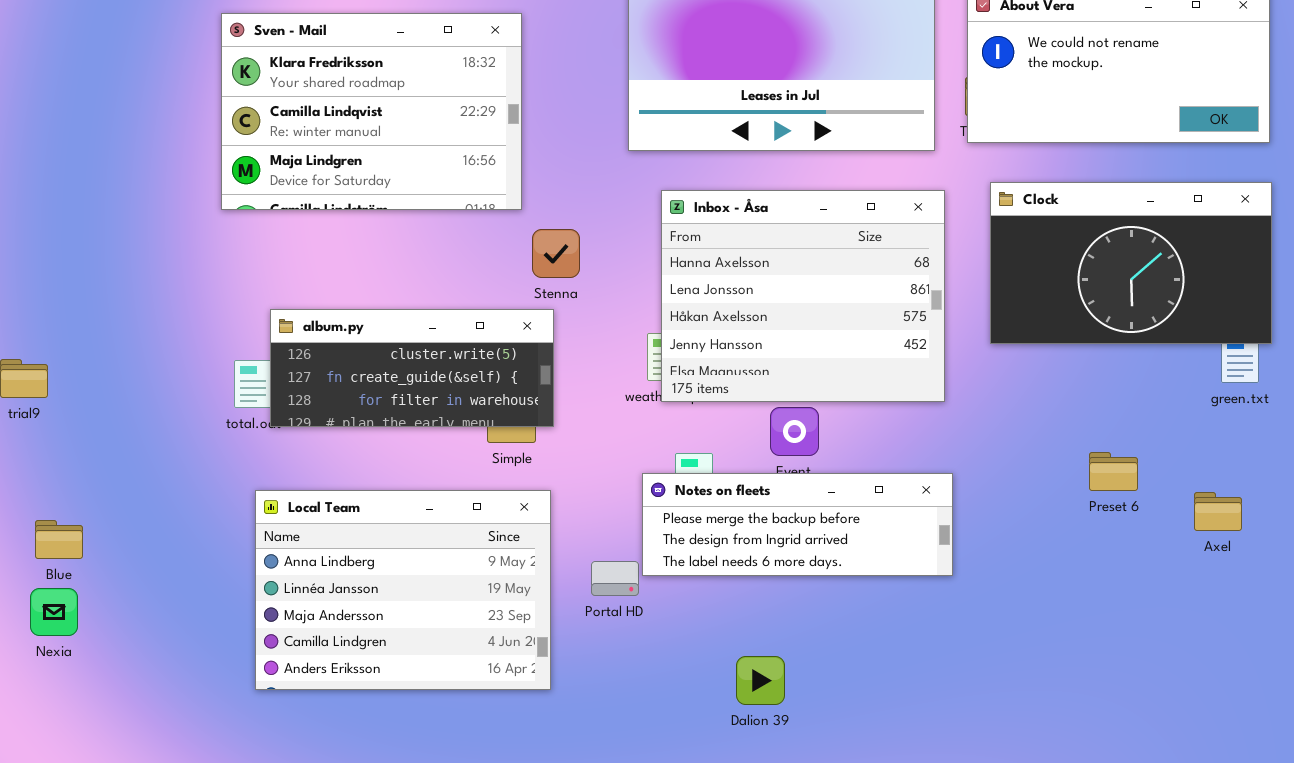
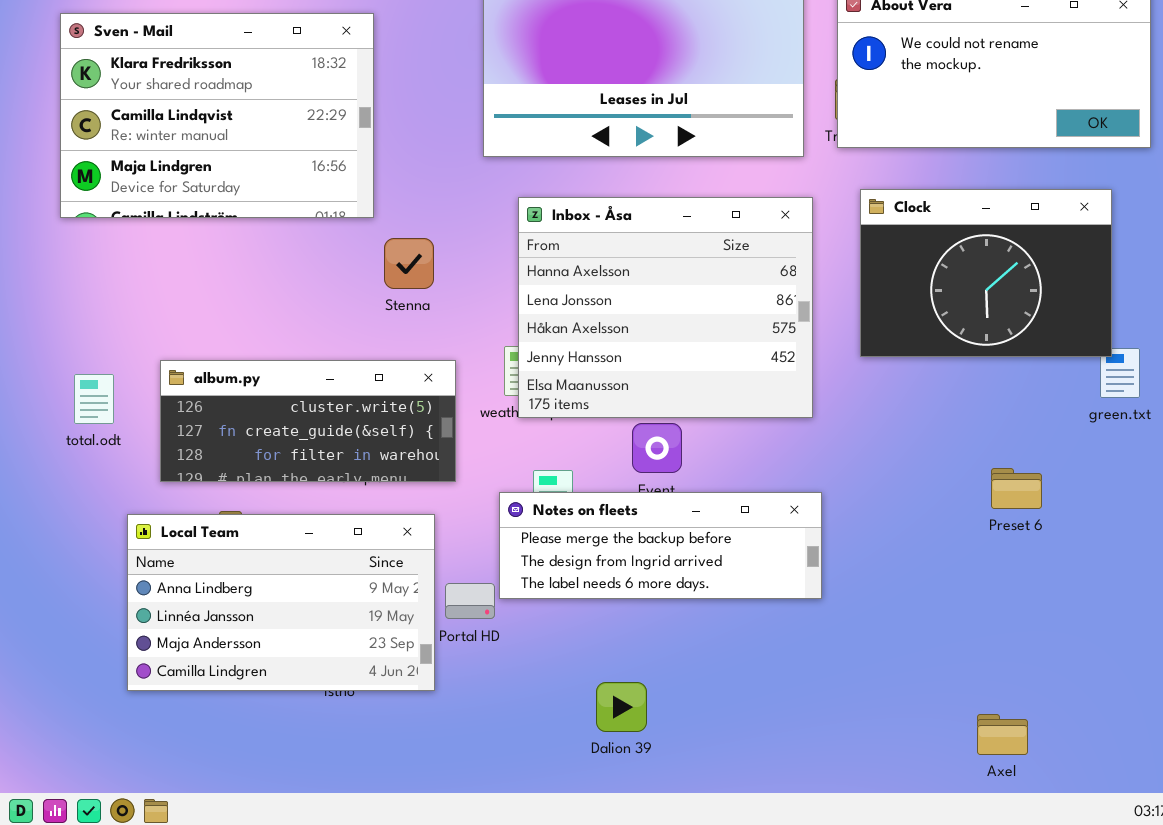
Clock: [990,182,1272,344] -> [860,189,1112,357], resized
album.py: [270,309,554,427] -> [160,360,456,482], moved
Preset 6: [1089,452,1138,491] -> [991,468,1042,509], moved
Local Team: [255,490,551,690] -> [127,514,435,691], moved, resized
Axel: [1194,492,1242,531] -> [977,714,1028,755], moved

